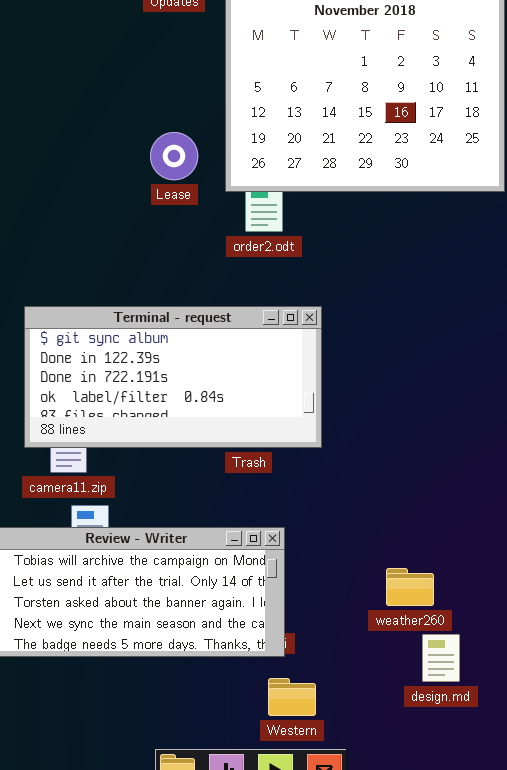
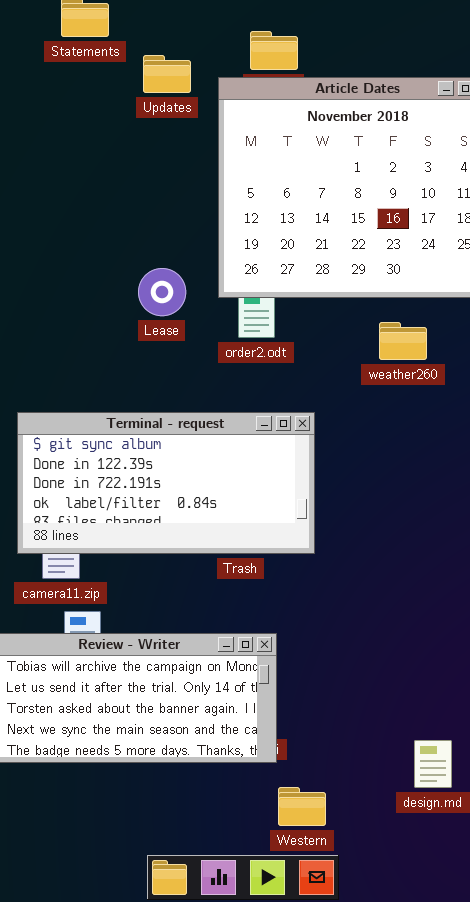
Lease: [150,132,198,180] -> [138,268,186,316], moved
weather260: [386,568,434,606] -> [379,322,427,360], moved
Western: [268,678,316,716] -> [278,787,326,826], moved

